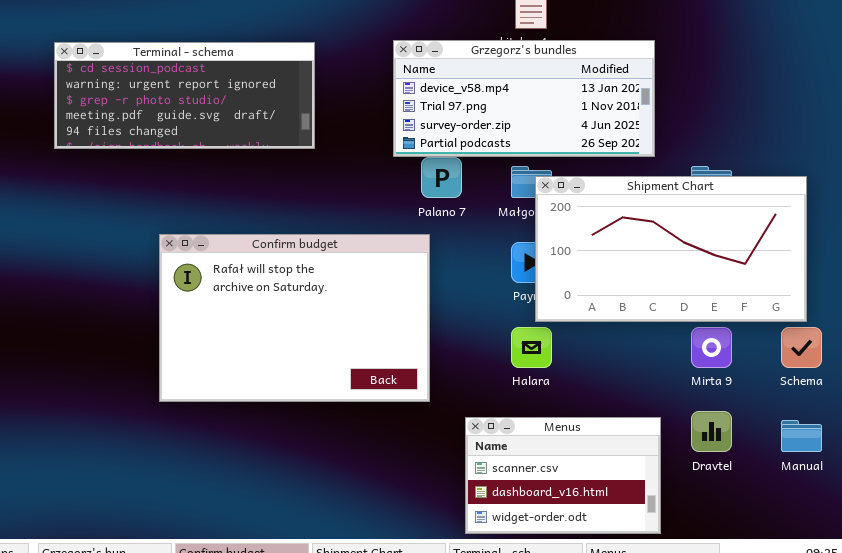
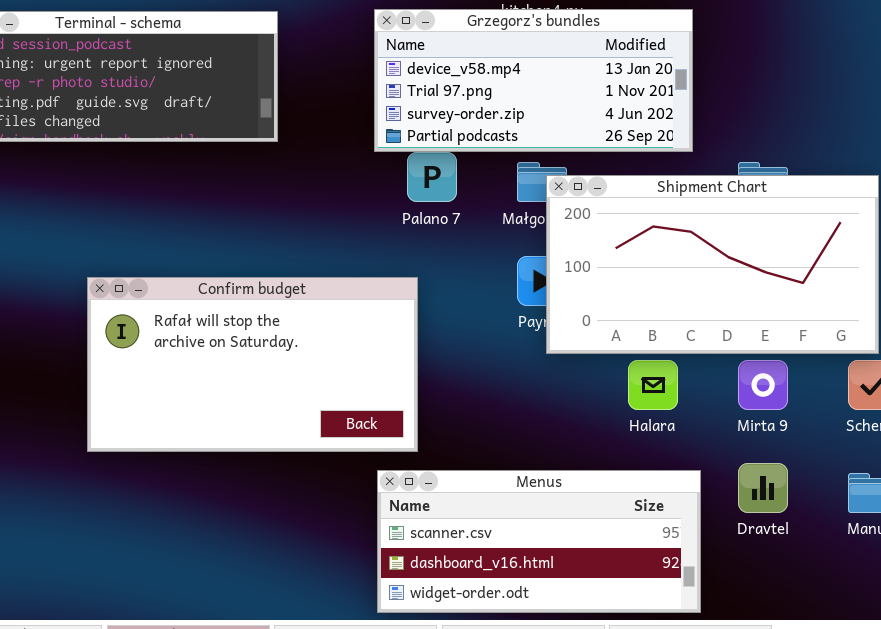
Confirm budget: [159,234,430,402] -> [87,277,418,452], resized
Halara: [511,327,552,368] -> [628,360,678,410], moved
Menus: [465,417,661,534] -> [377,470,701,613], resized

